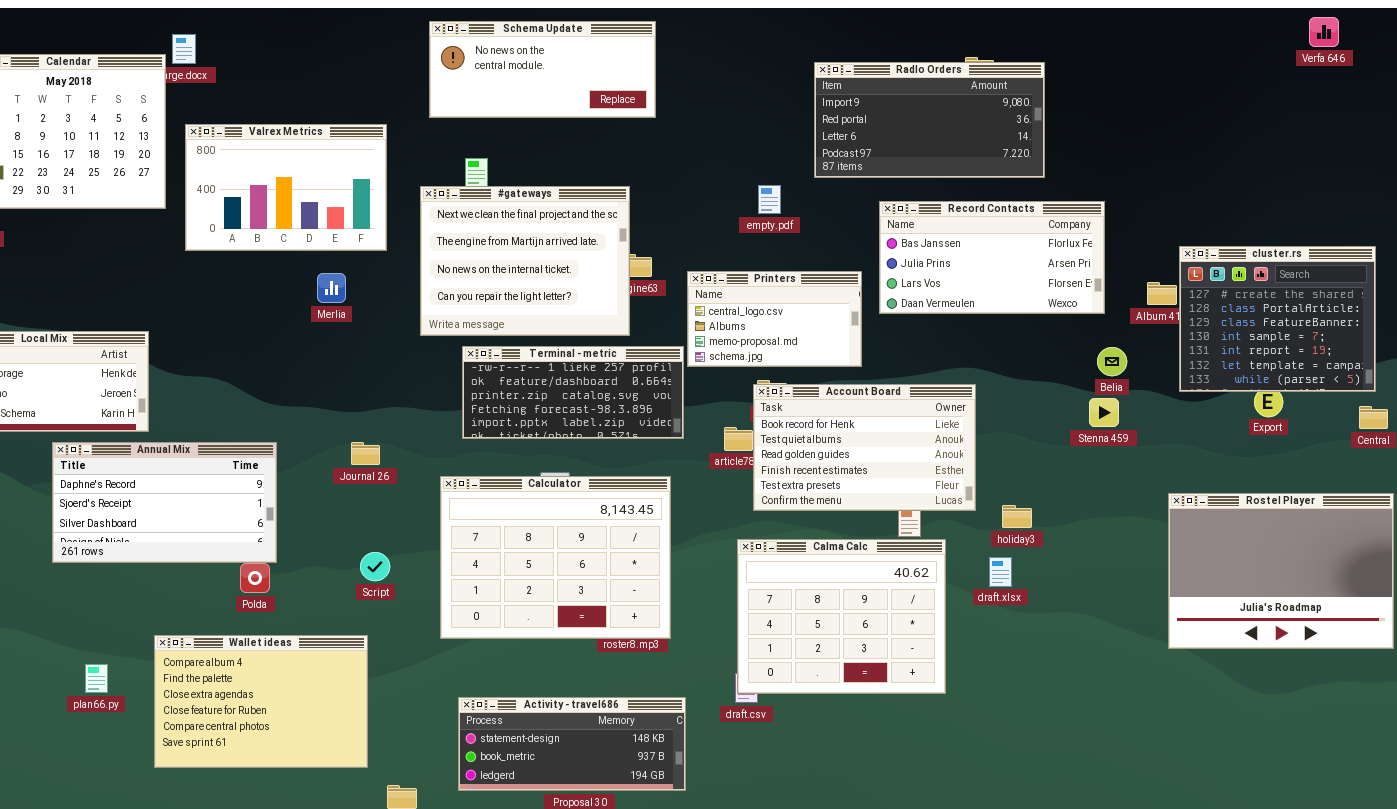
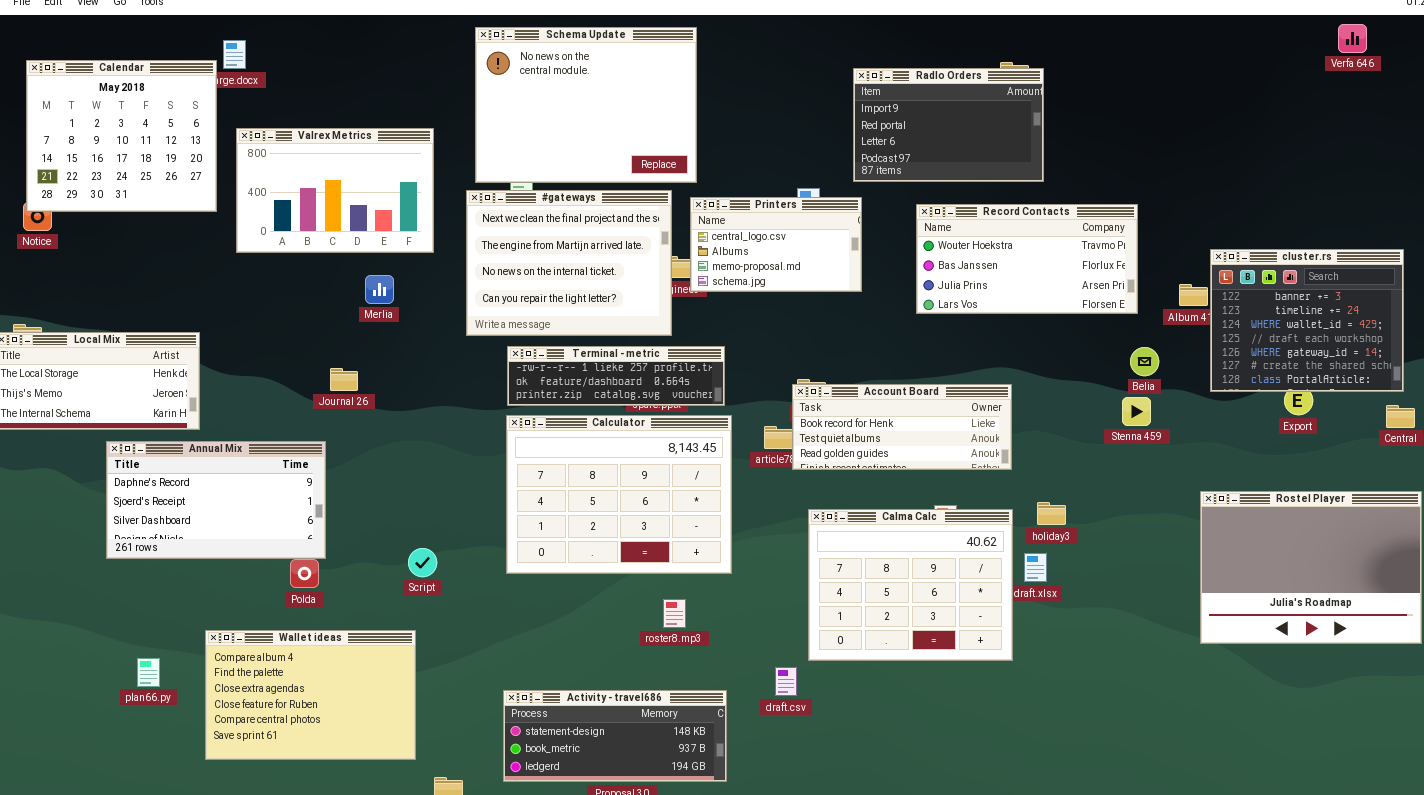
Schema Update: [429,21,656,118] -> [475,27,697,183], resized
Radlo Orders: [814,62,1045,178] -> [853,68,1044,182], resized
Record Contacts: [879,201,1105,314] -> [916,204,1138,314], scrolled up 1 row
cluster.rs: [1179,246,1376,392] -> [1210,249,1404,392], scrolled up 5 rows
Printers: [687,271,862,367] -> [690,197,862,292], moved
Terminal - metric: [462,346,684,439] -> [507,346,725,406], resized
Account Board: [753,384,976,511] -> [792,384,1012,470], resized
Journal 26: [351,442,380,465] -> [330,368,358,391], moved
Calculator: [440,476,671,639] -> [506,415,732,574], moved
Calma Calc: [737,539,946,694] -> [808,509,1013,661], moved

